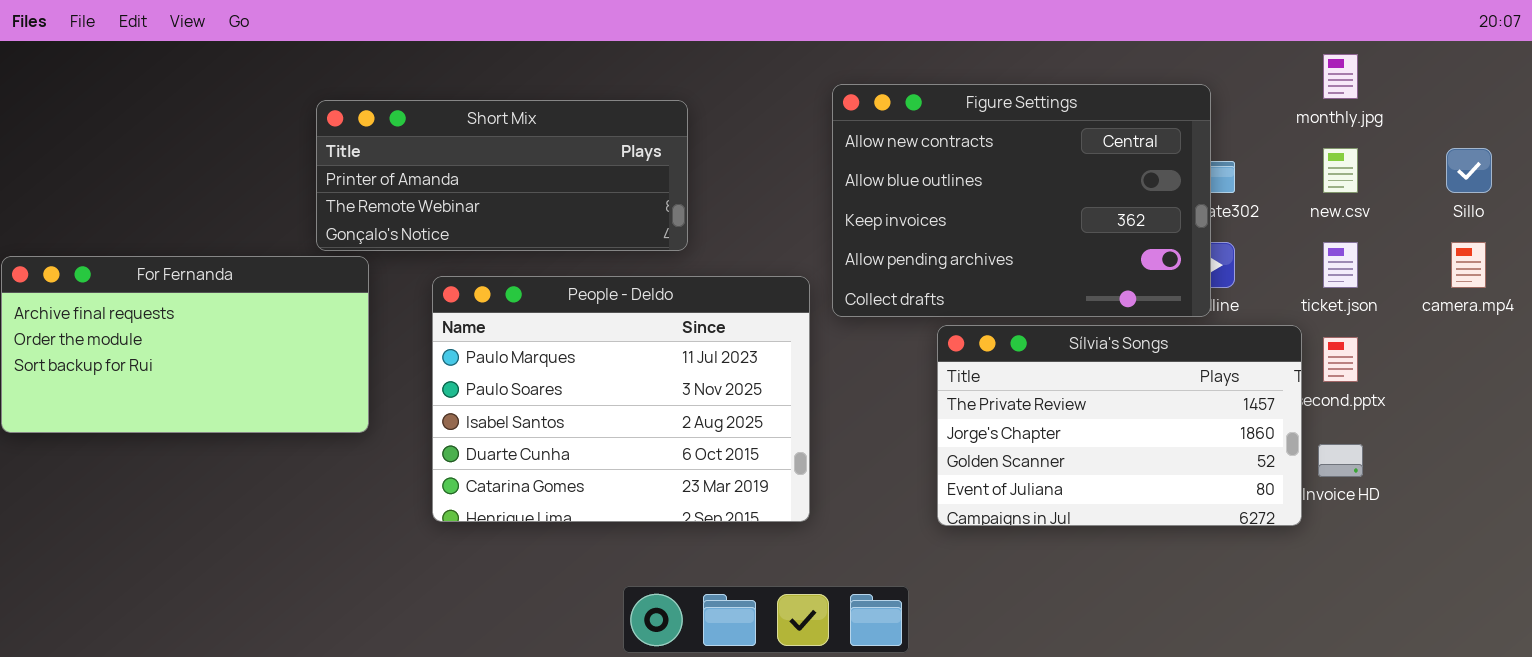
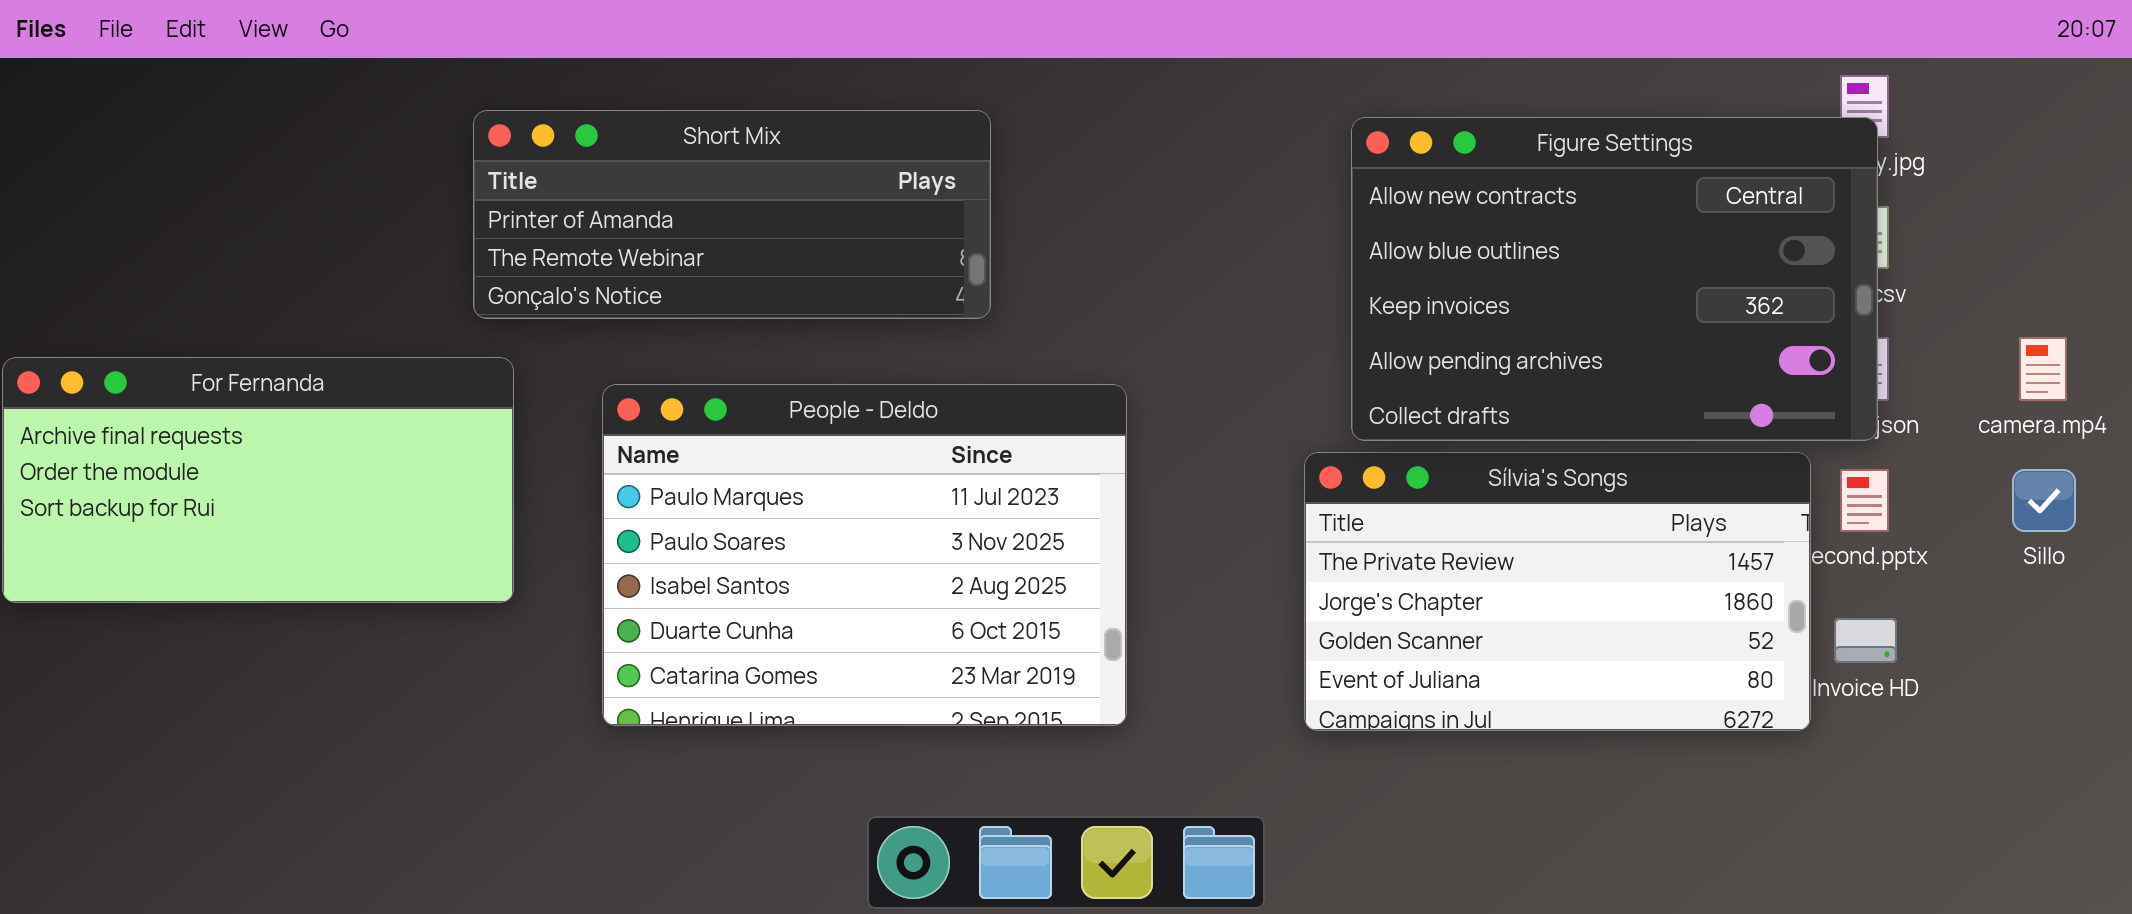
Figure Settings: [832,84,1211,317] -> [1351,117,1878,441], moved
Short Mix: [316,100,688,251] -> [473,110,991,319], moved
Sillo: [1446,148,1492,193] -> [2012,469,2076,532], moved

